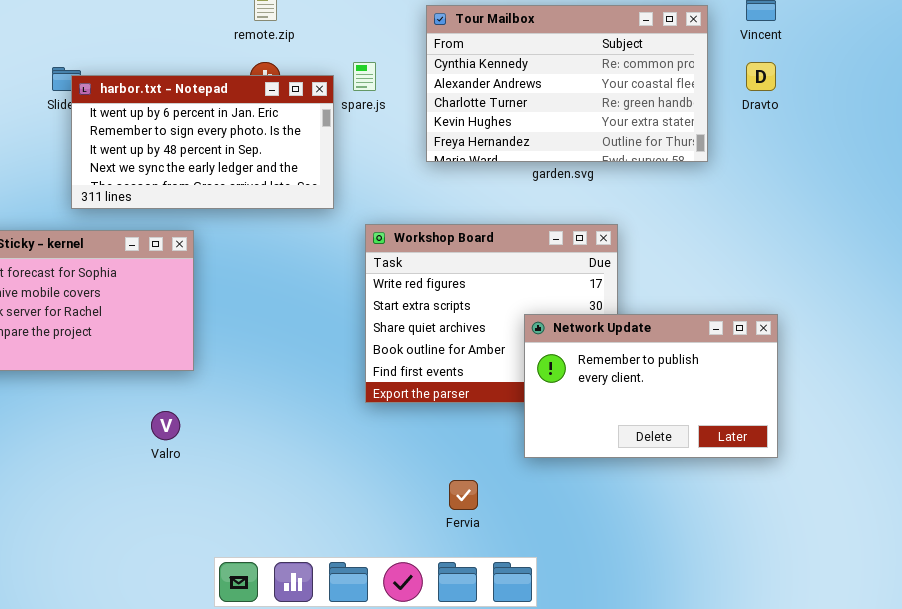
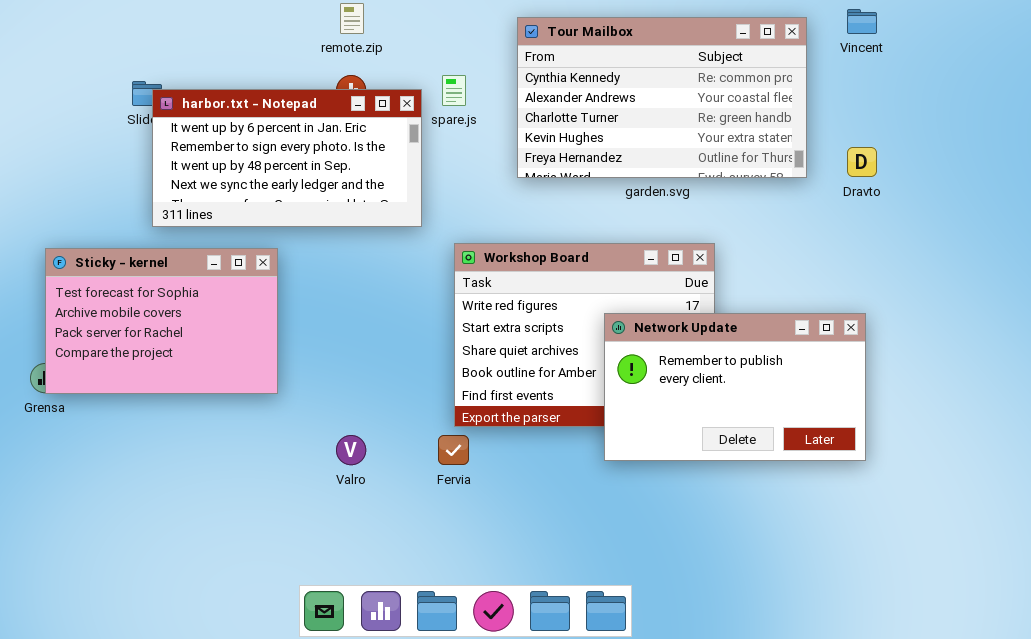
Dravto: [746,62,776,91] -> [847,147,877,177], moved
Network Update: [524,314,778,458] -> [604,313,866,461], moved
Valro: [151,411,180,440] -> [336,435,366,465], moved
Fervia: [449,480,478,510] -> [438,435,469,465], moved

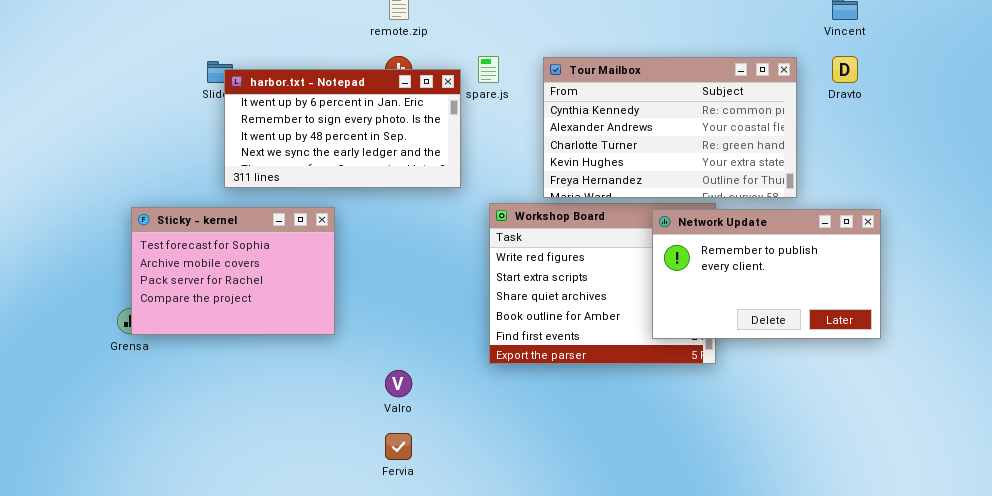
Tour Mailbox: [517,17,807,178] -> [543,57,797,198], moved
Dravto: [847,147,877,177] -> [832,56,858,83], moved
Network Update: [604,313,866,461] -> [652,209,881,339], moved
Fervia: [438,435,469,465] -> [385,433,412,460], moved

